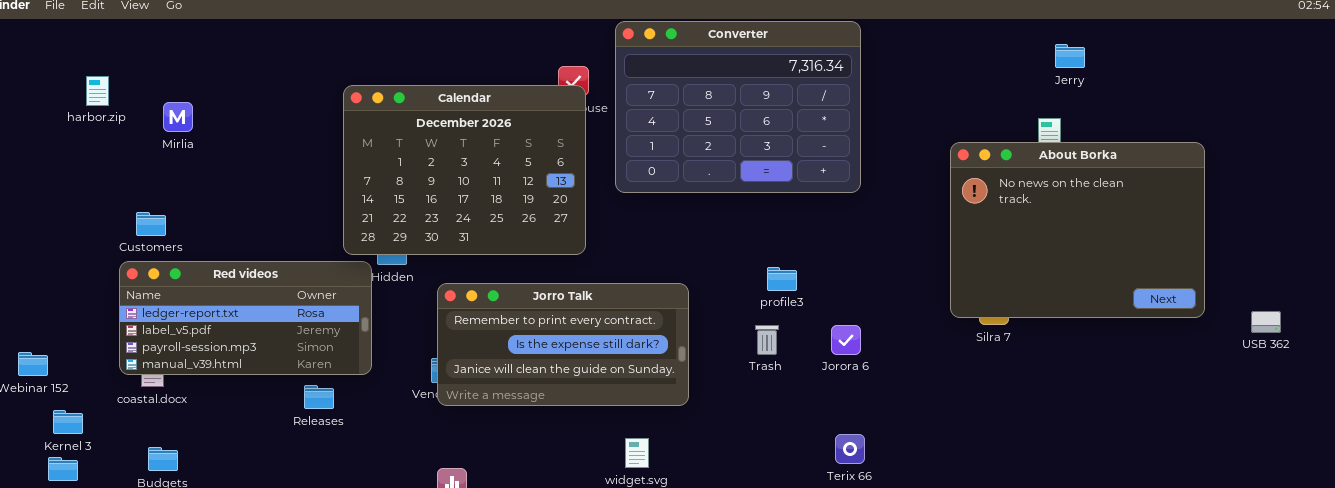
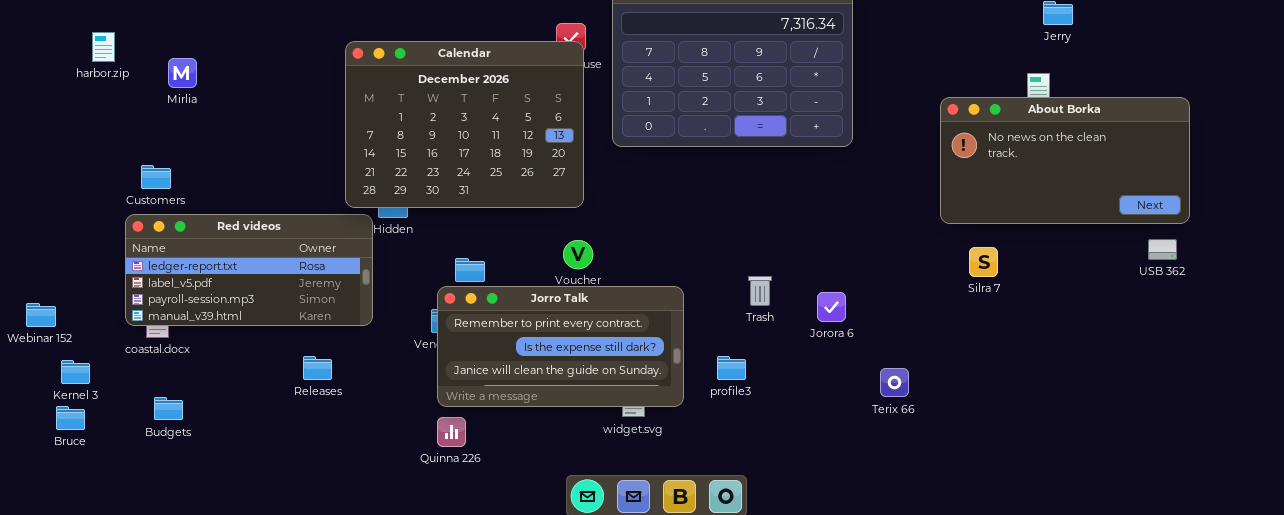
About Borka: [950,142,1205,318] -> [940,97,1190,224], resized
profile3: [767,267,797,291] -> [717,356,746,380], moved
Jorro Talk: [437,283,689,406] -> [437,286,684,407], moved
USB 362: [1251,311,1281,333] -> [1148,239,1177,260], moved
Jorora 6: [831,325,861,355] -> [817,292,846,322], moved
Releases: [304,385,334,409] -> [303,356,332,380], moved
Terix 66: [835,434,865,464] -> [880,368,909,397], moved

